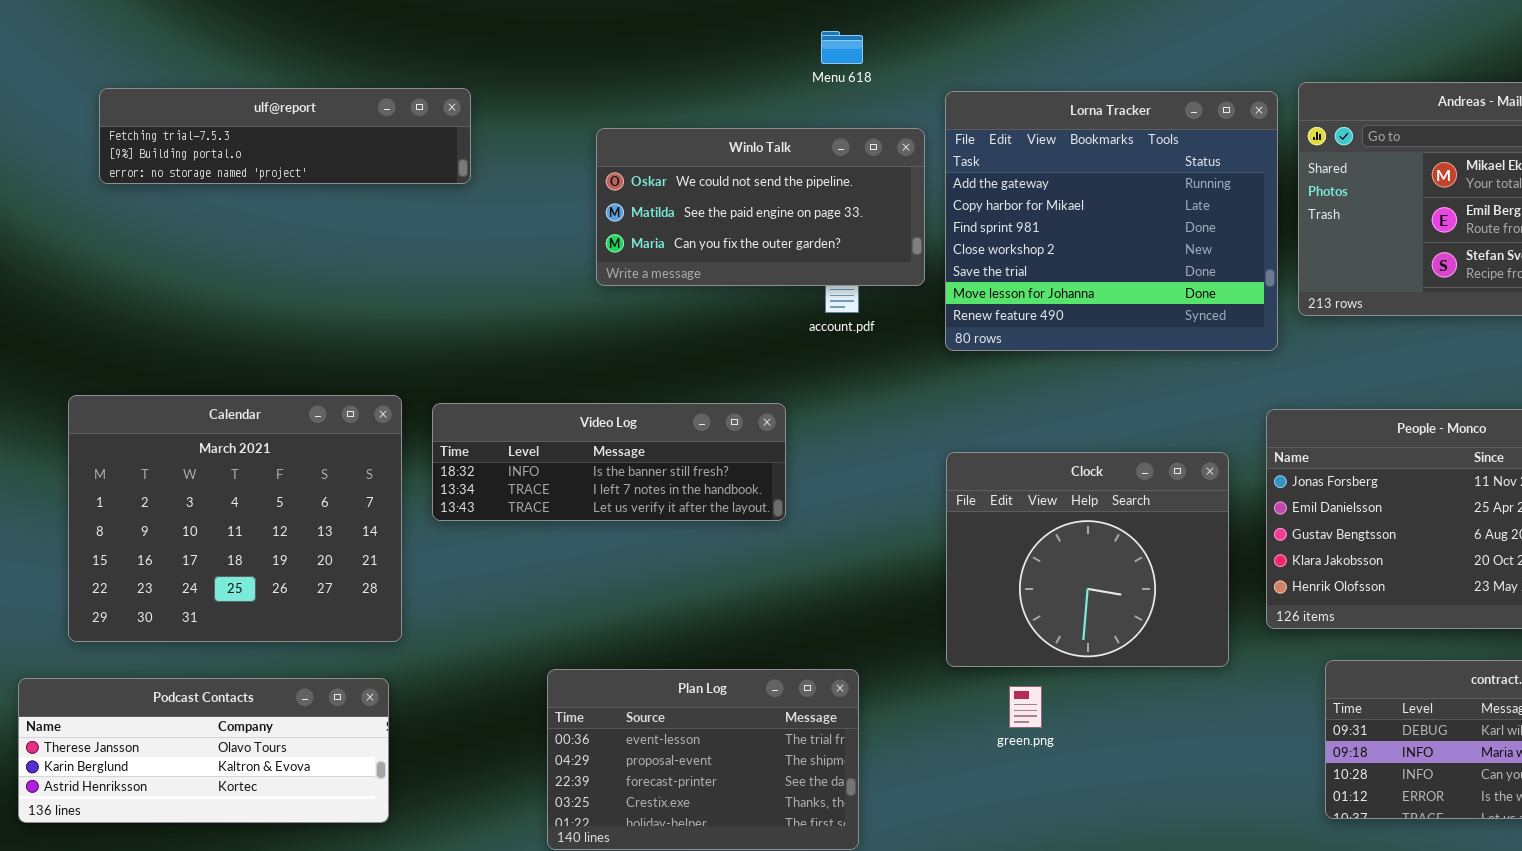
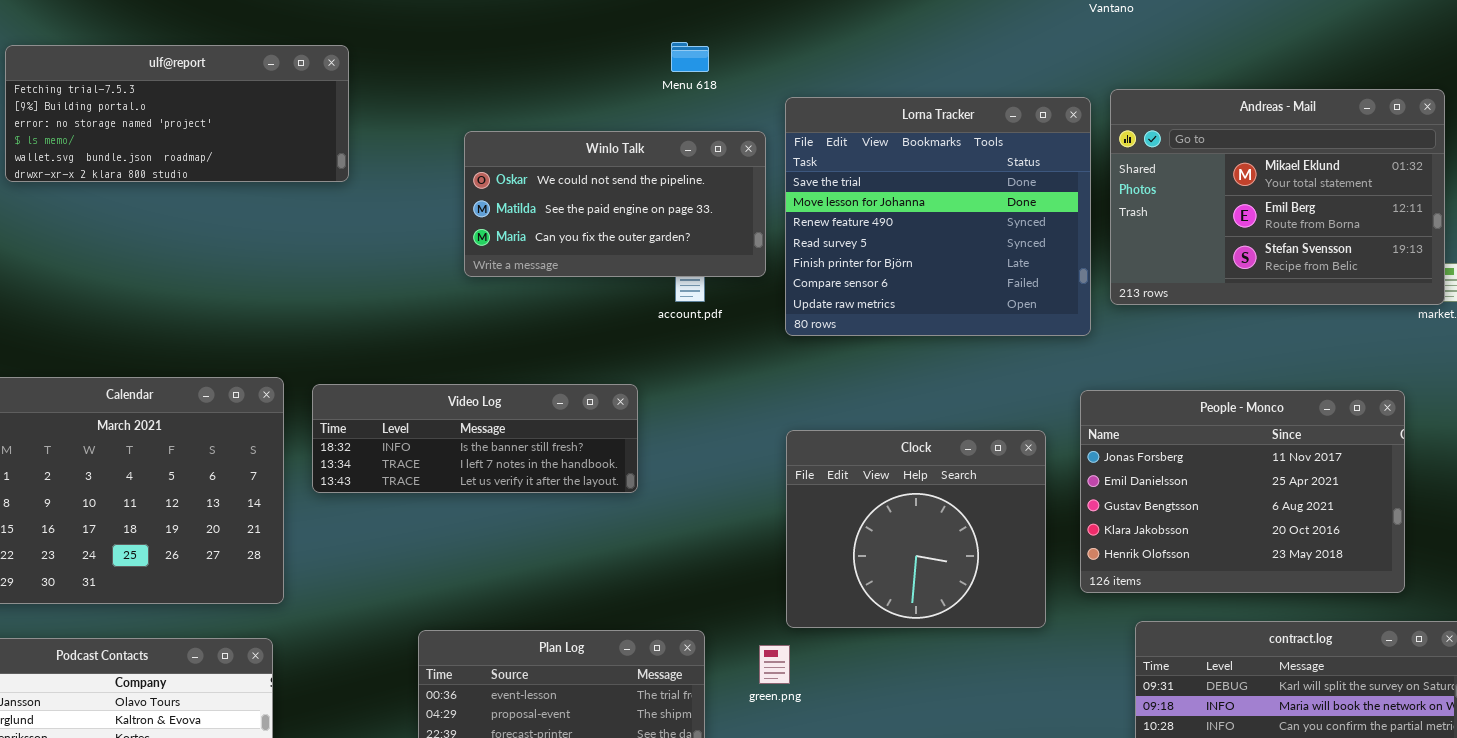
ulf@report: [99,88,471,184] -> [5,45,349,182], resized
Lorna Tracker: [945,91,1278,351] -> [785,97,1091,336], scrolled down 4 rows
green.png: [1009,686,1042,728] -> [759,645,790,684], moved

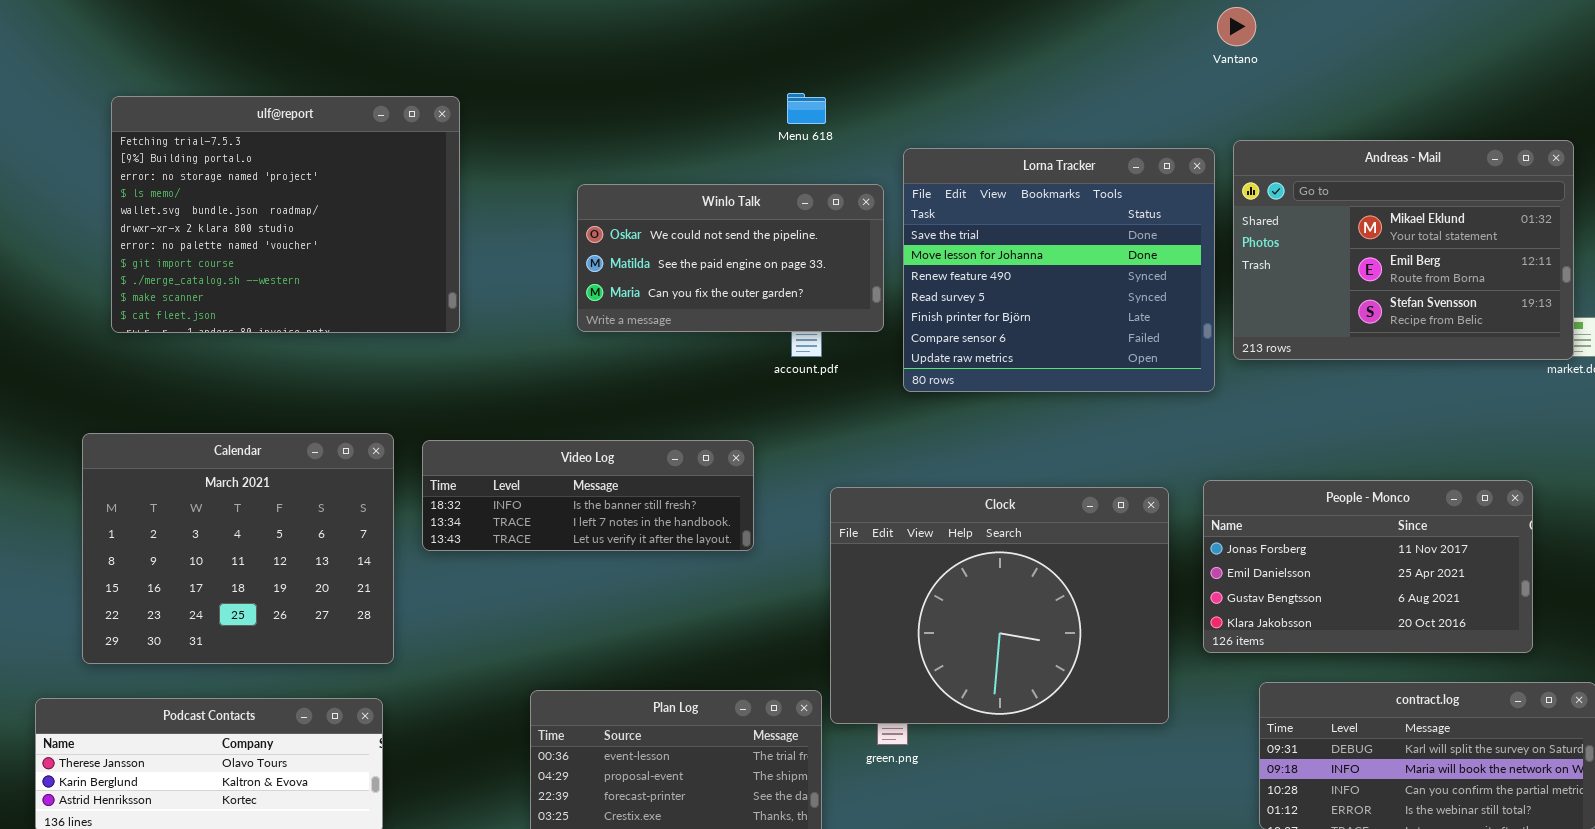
ulf@report: [5,45,349,182] -> [111,96,460,333], resized
People - Monco: [1080,390,1405,593] -> [1203,480,1533,653], resized
Clock: [786,430,1046,628] -> [830,487,1169,724], resized

